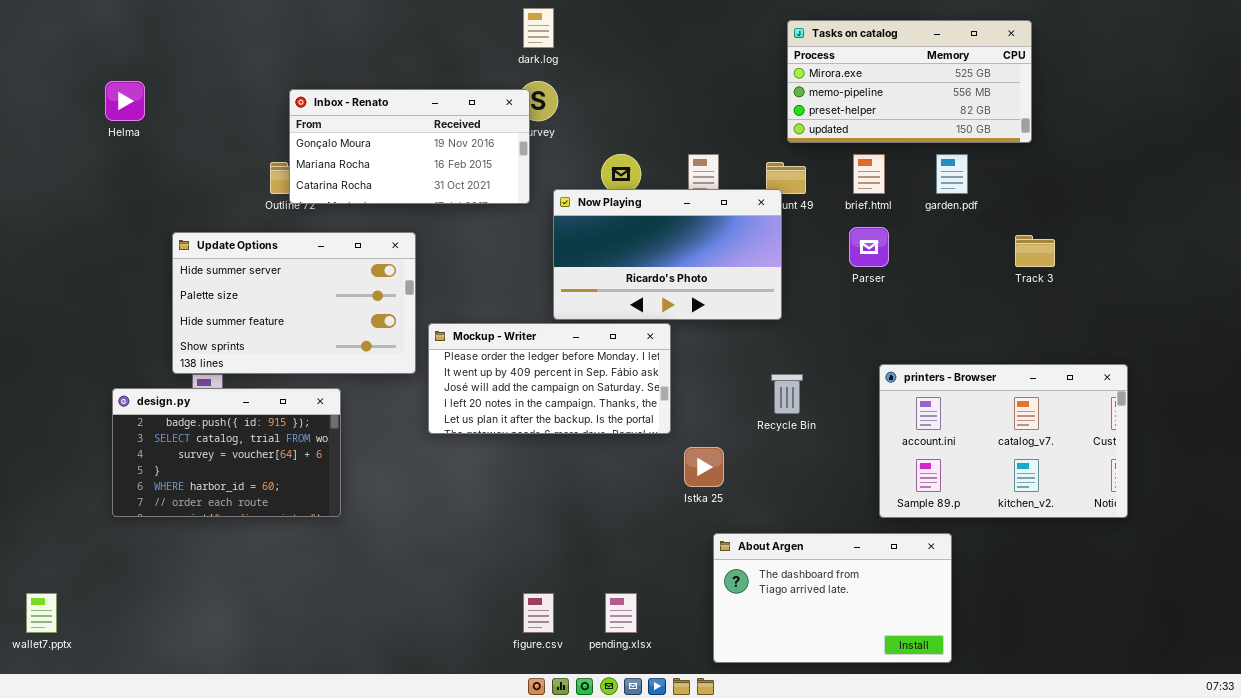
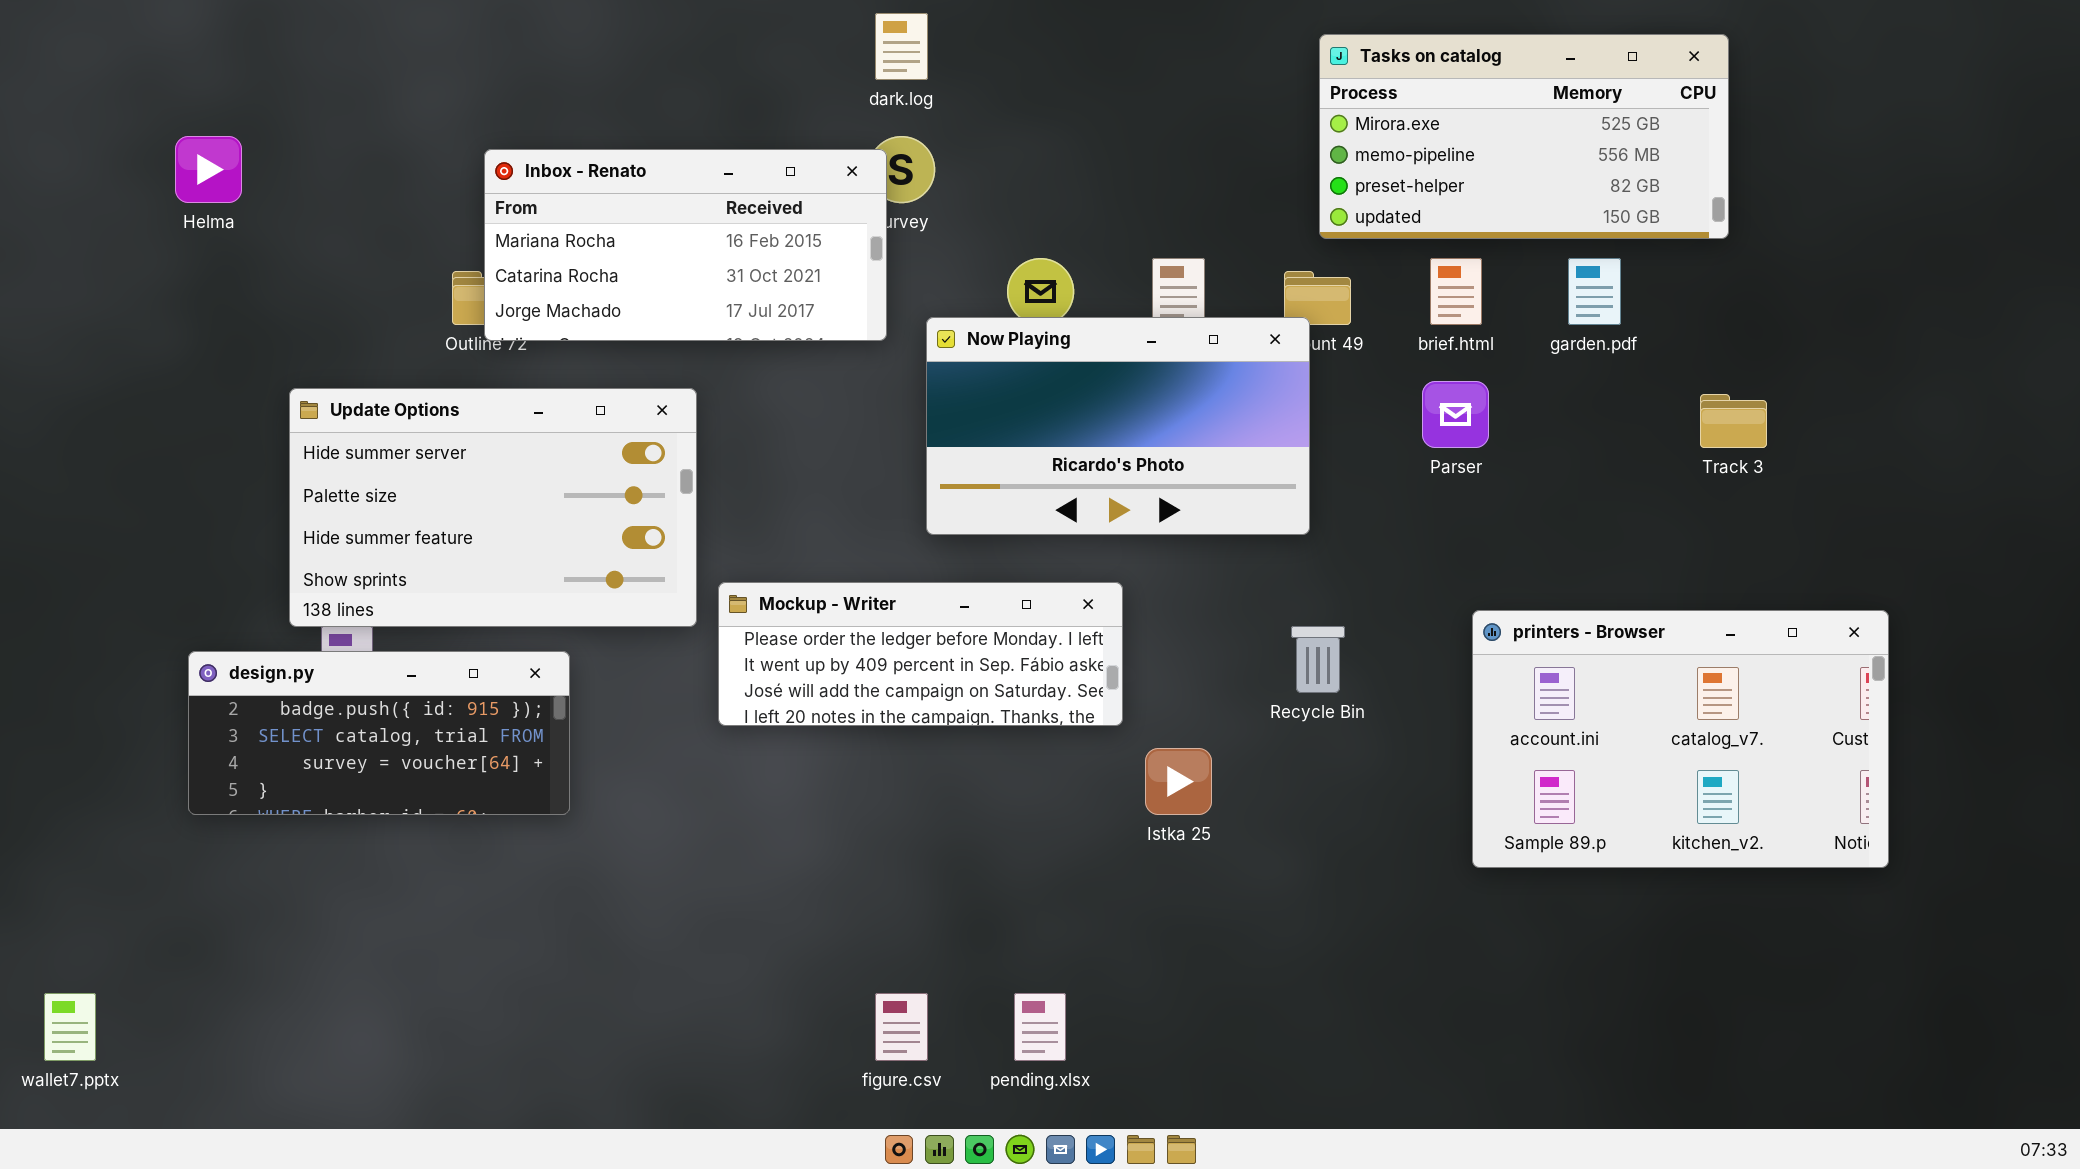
Inbox - Renato: [289,89,530,204] -> [484,149,887,341], scrolled down 1 row
Mockup - Writer: [428,323,671,434] -> [718,582,1123,726], resized
design.py: [112,388,341,517] -> [188,651,570,815], resized
About Argen: [713,533,952,663] -> none, closed

